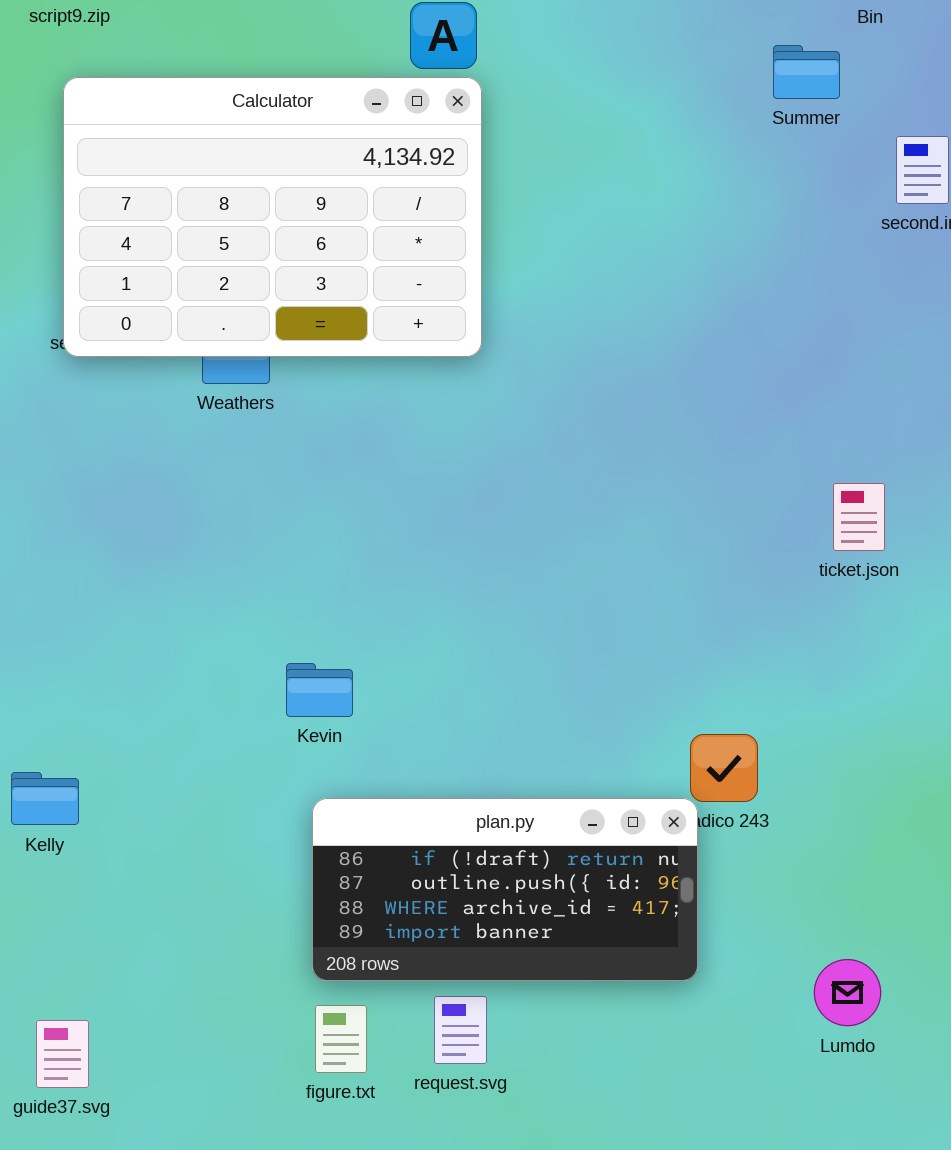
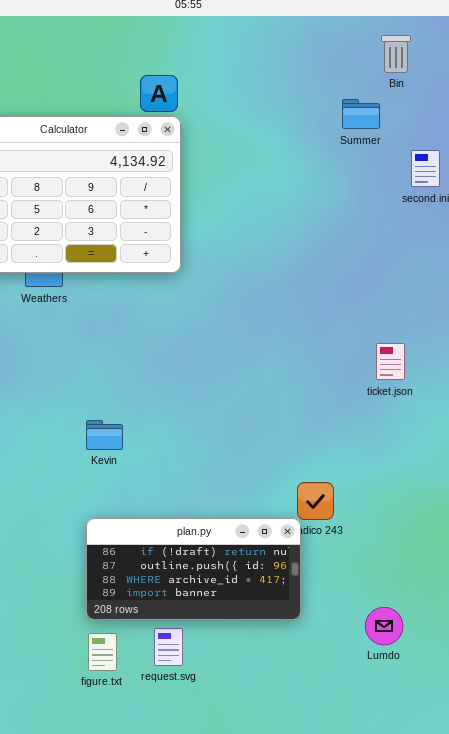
Kevin: [286,663,353,717] -> [86,420,123,450], moved

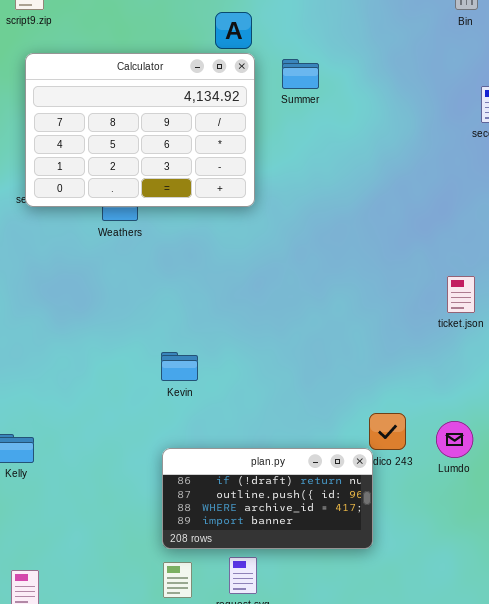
Summer: [342,99,380,129] -> [282,59,319,89], moved
Lumdo: [365,607,403,645] -> [436,421,473,458], moved

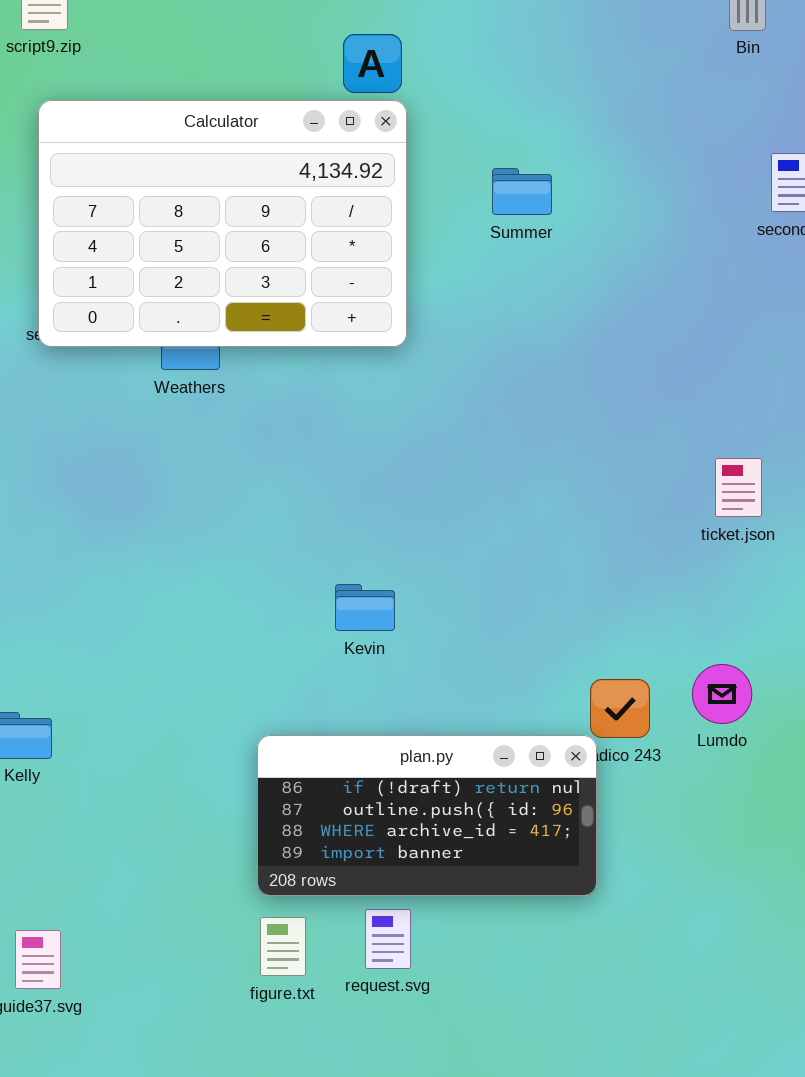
Summer: [282,59,319,89] -> [492,168,552,215], moved
Kevin: [161,352,198,381] -> [335,584,395,631], moved
Lumdo: [436,421,473,458] -> [692,664,752,724], moved

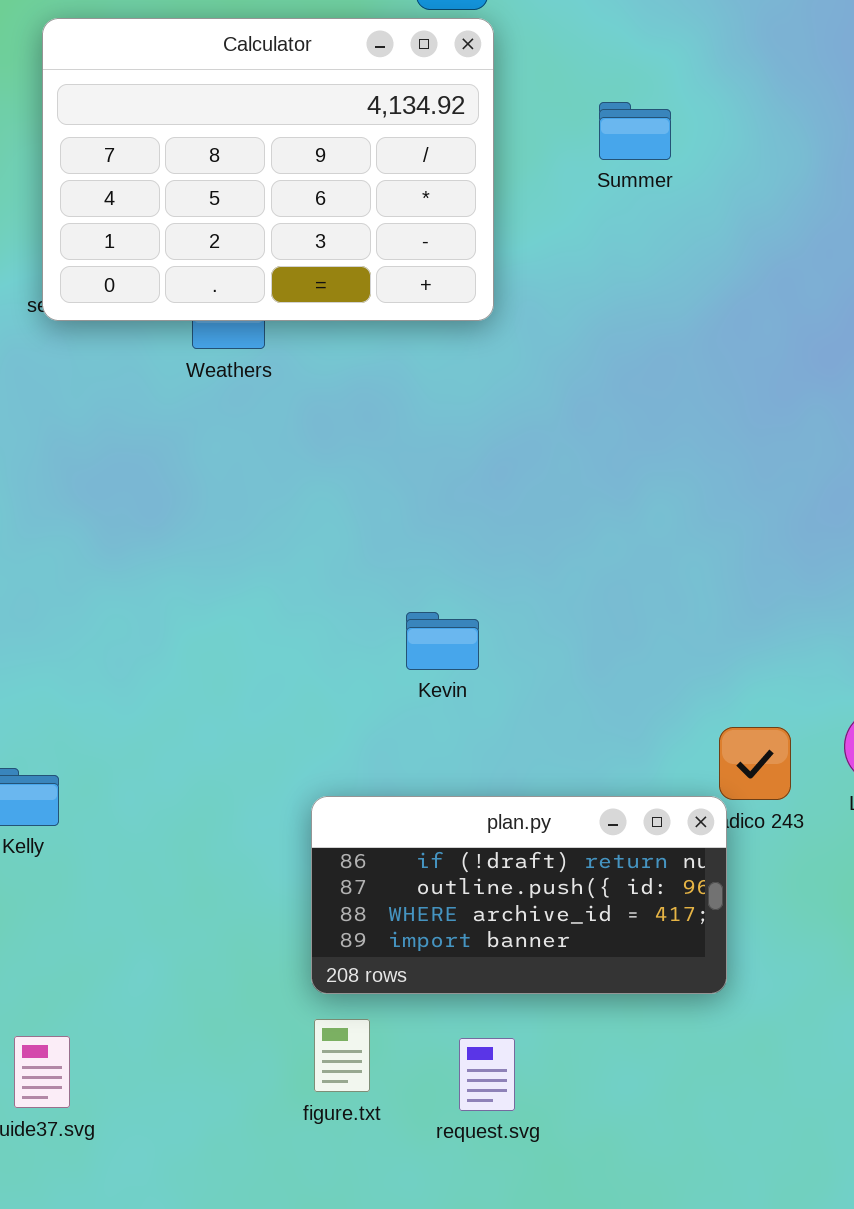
request.svg: [365,909,411,969] -> [459,1038,515,1111], moved

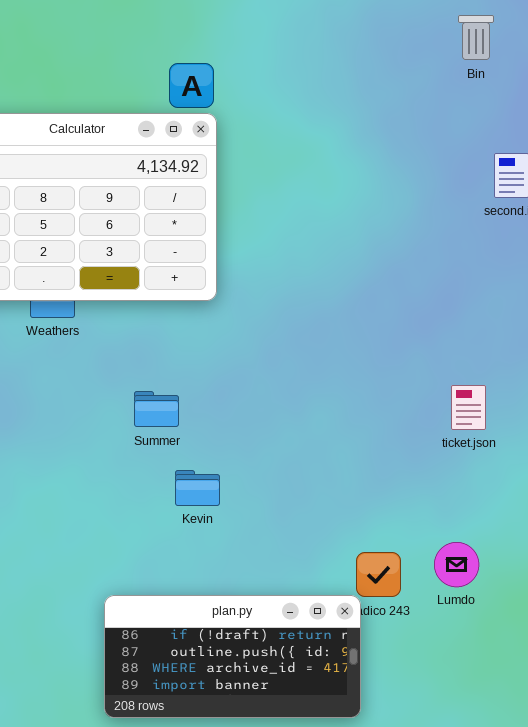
Summer: [599,102,671,160] -> [134,391,179,427], moved
Kevin: [406,612,479,670] -> [175,470,220,506], moved

